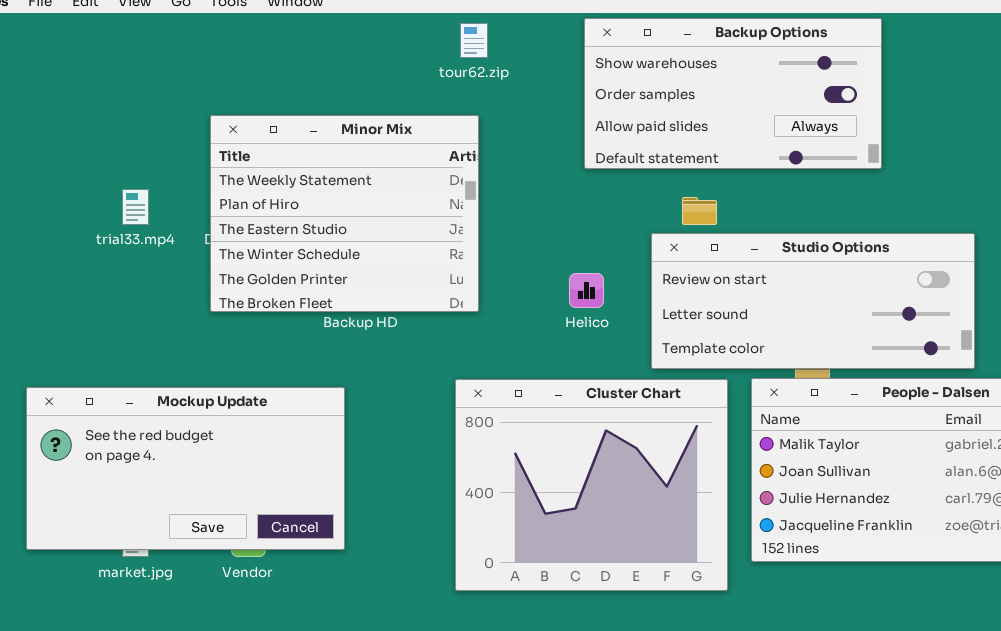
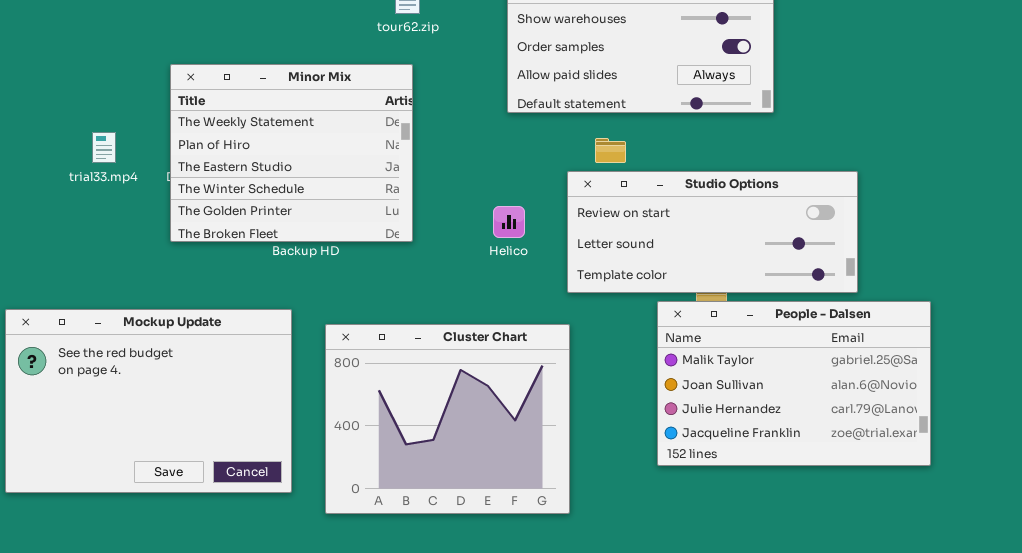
Cluster Chart: [455,379,728,591] -> [325,324,570,514], moved
Mockup Update: [26,387,345,550] -> [5,309,292,493], resized

